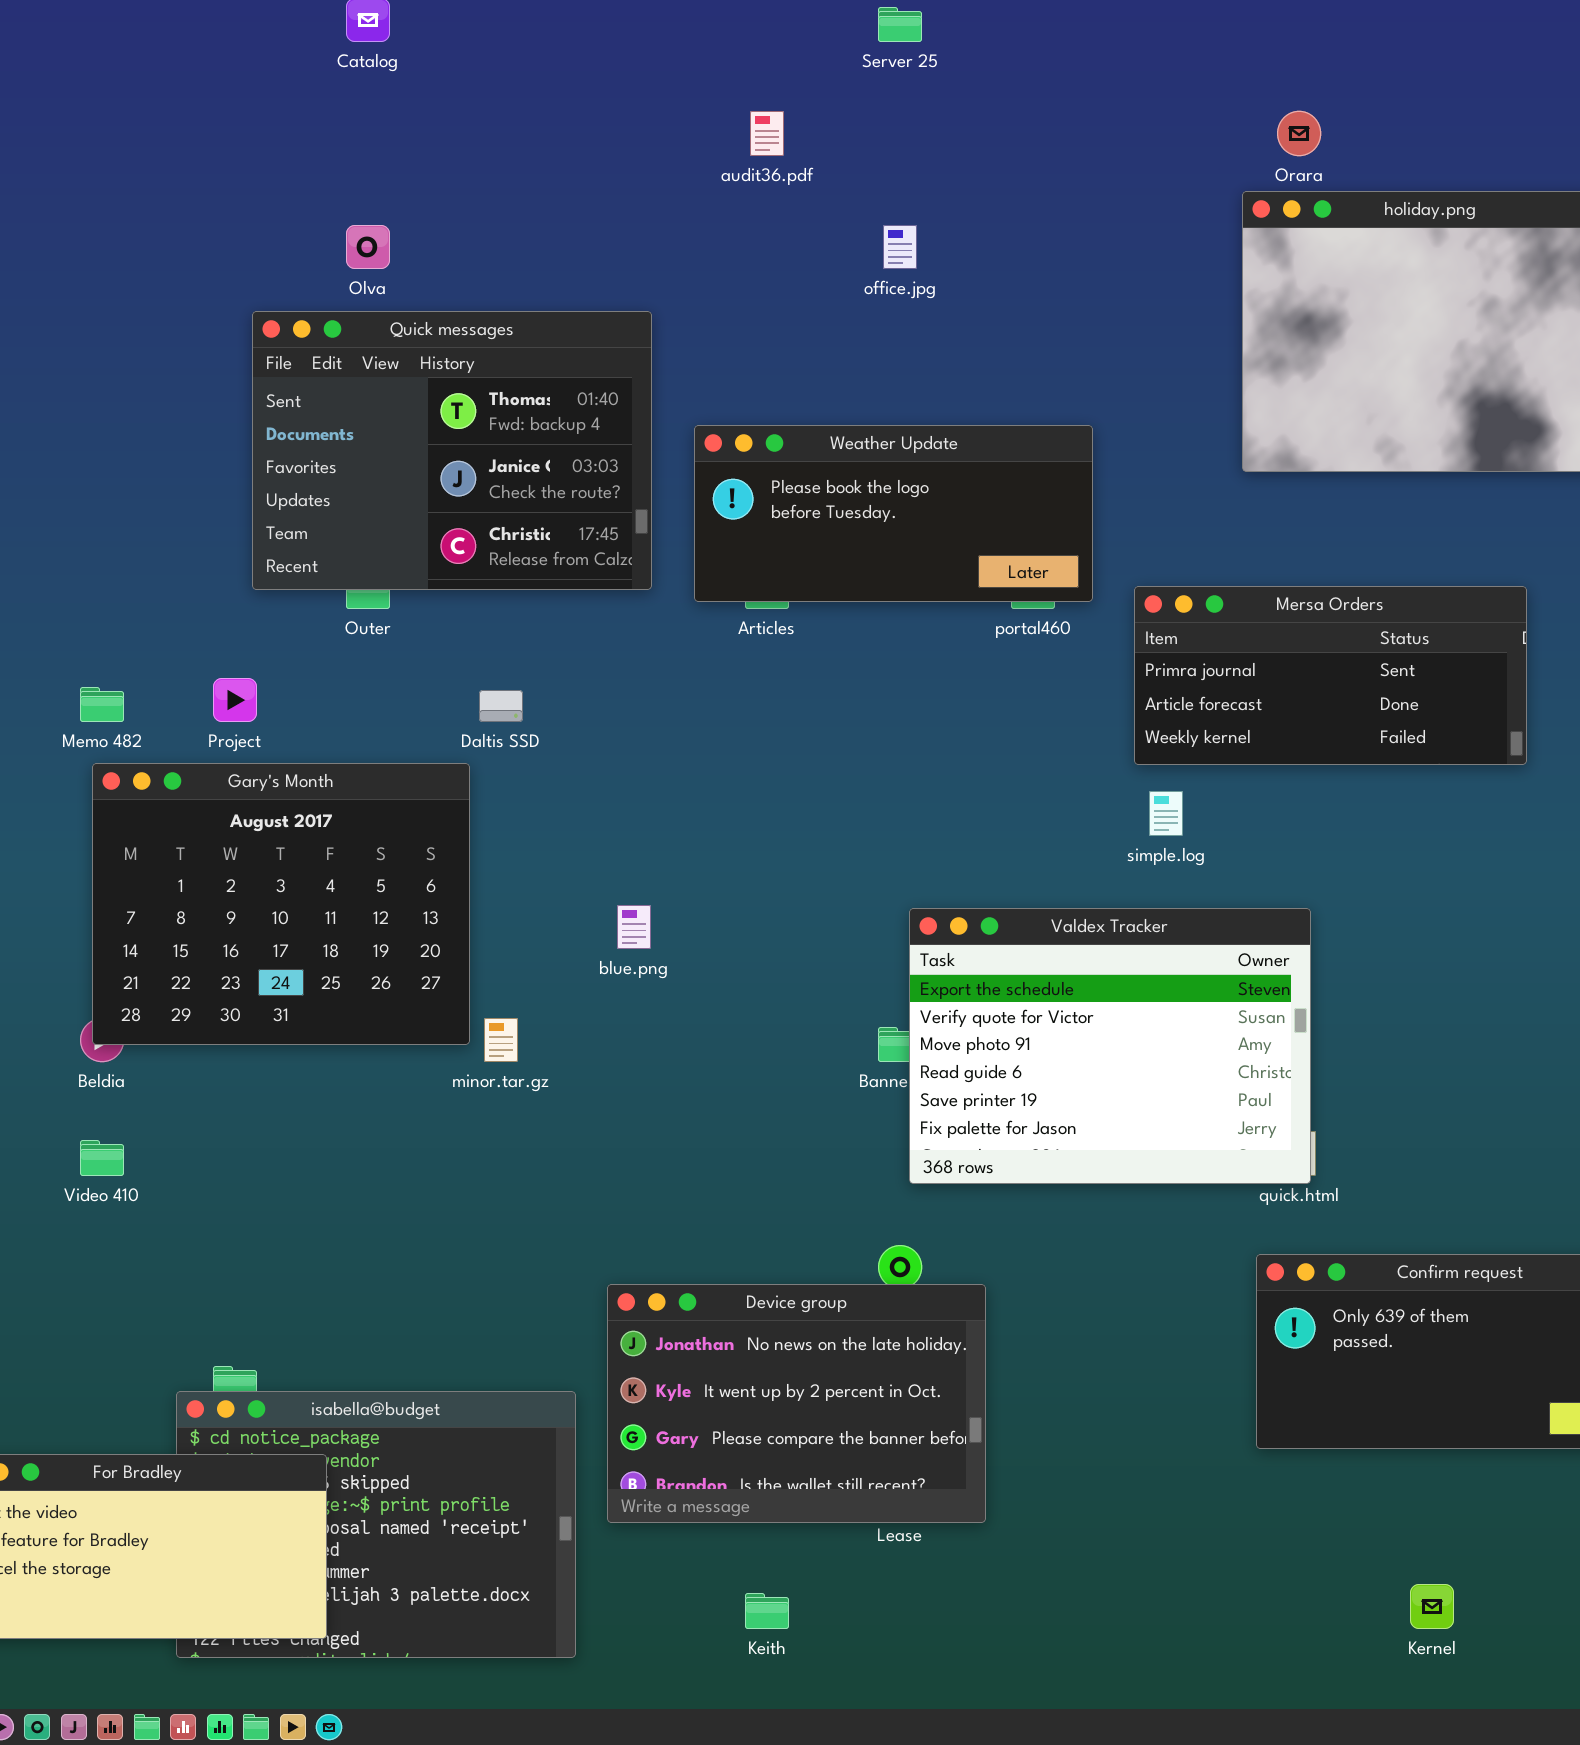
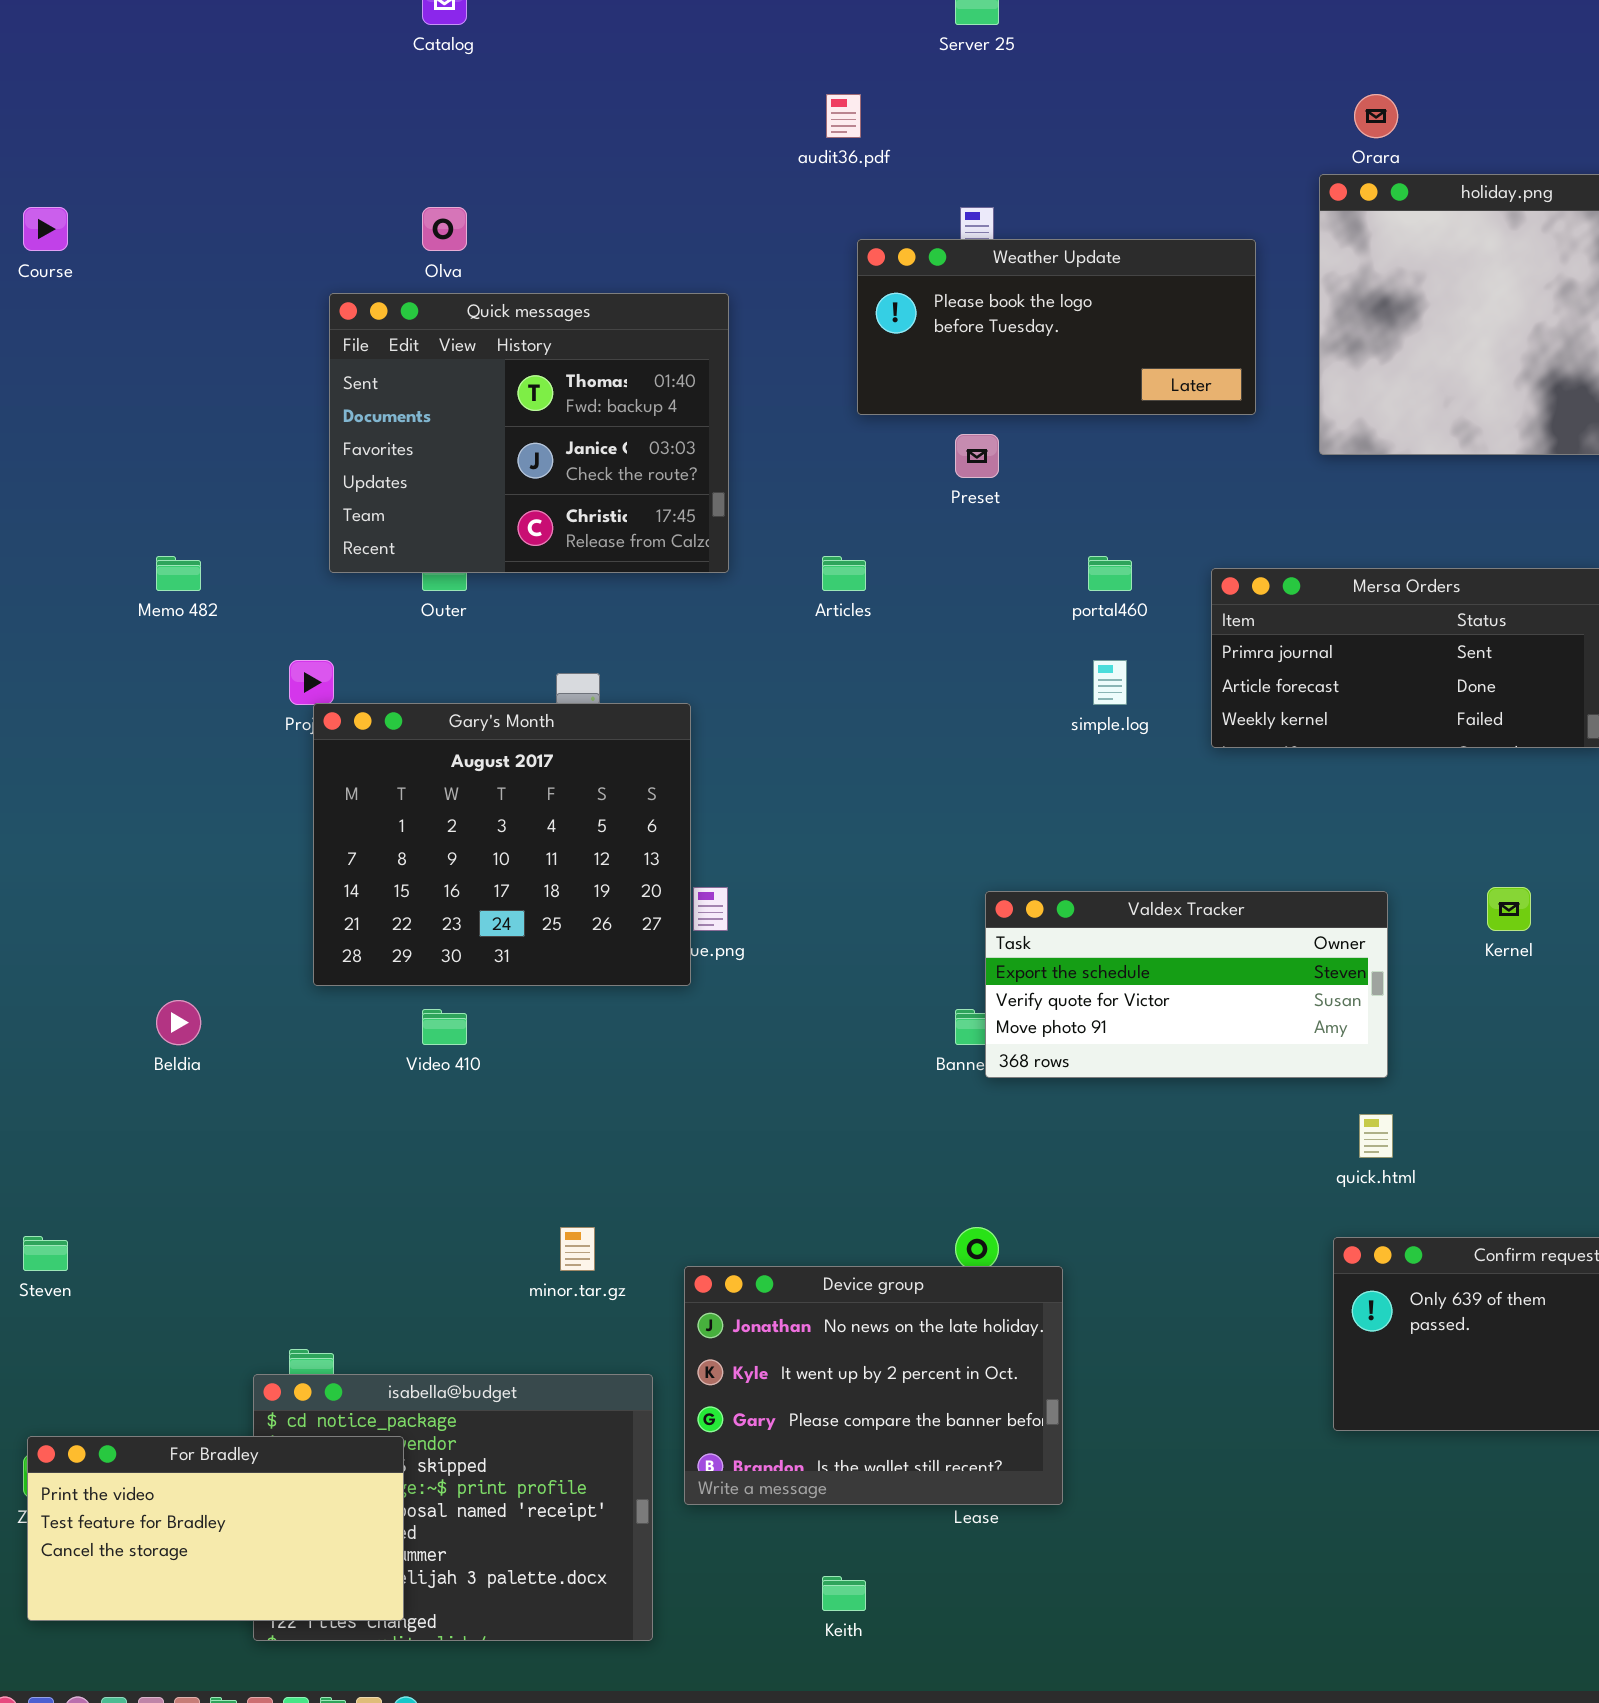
Weather Update: [694,425,1093,602] -> [857,239,1256,415], moved
Memo 482: [80,687,124,722] -> [156,556,201,591], moved
Gary's Month: [92,763,470,1045] -> [313,703,691,986], moved
simple.log: [1149,791,1183,836] -> [1093,660,1127,705], moved
Valdex Tracker: [909,908,1311,1184] -> [985,891,1388,1078], resized
minor.tar.gz: [484,1018,518,1062] -> [560,1227,595,1271], moved
Video 410: [80,1140,124,1176] -> [422,1009,467,1045], moved
Kernel: [1410,1584,1454,1629] -> [1487,887,1531,931], moved

